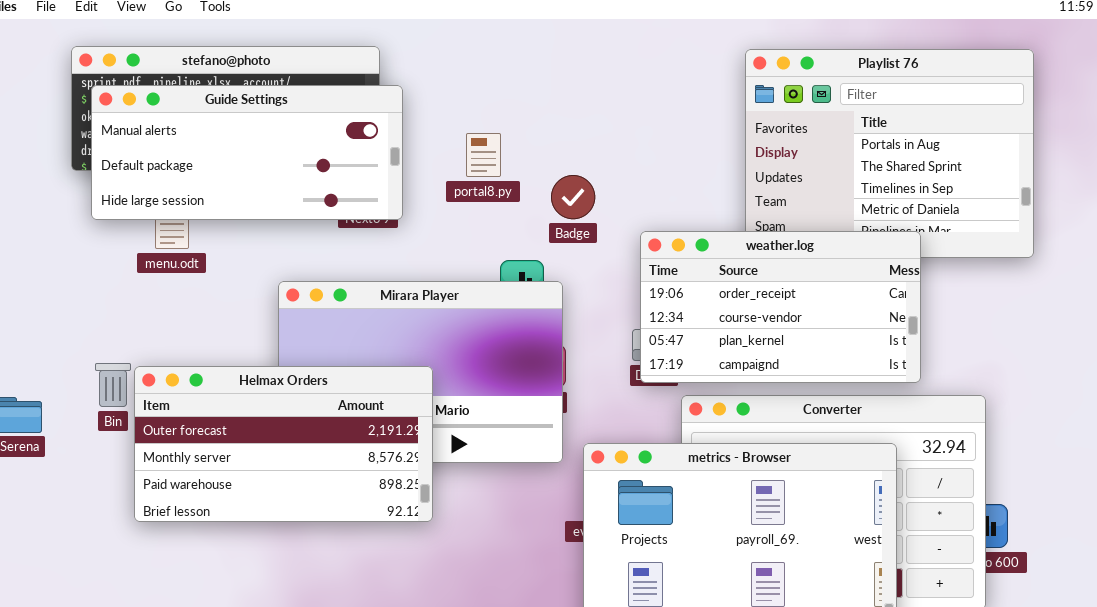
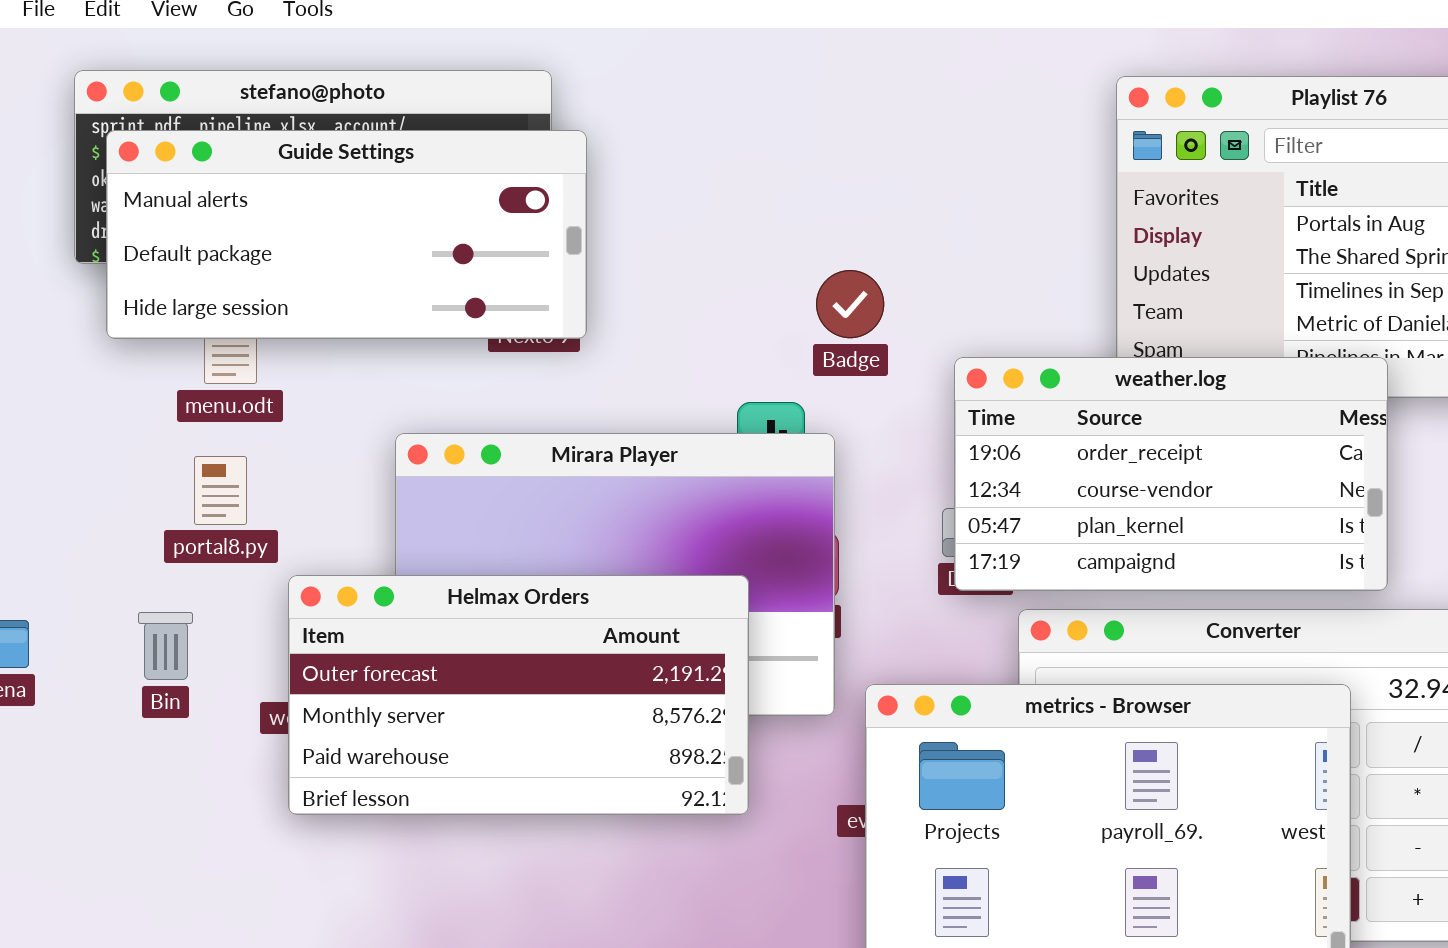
portal8.py: [466,133,501,177] -> [194,456,247,525], moved
Bin: [95,363,131,407] -> [138,612,193,680], moved
Helmax Orders: [134,366,433,522] -> [288,575,749,815], moved

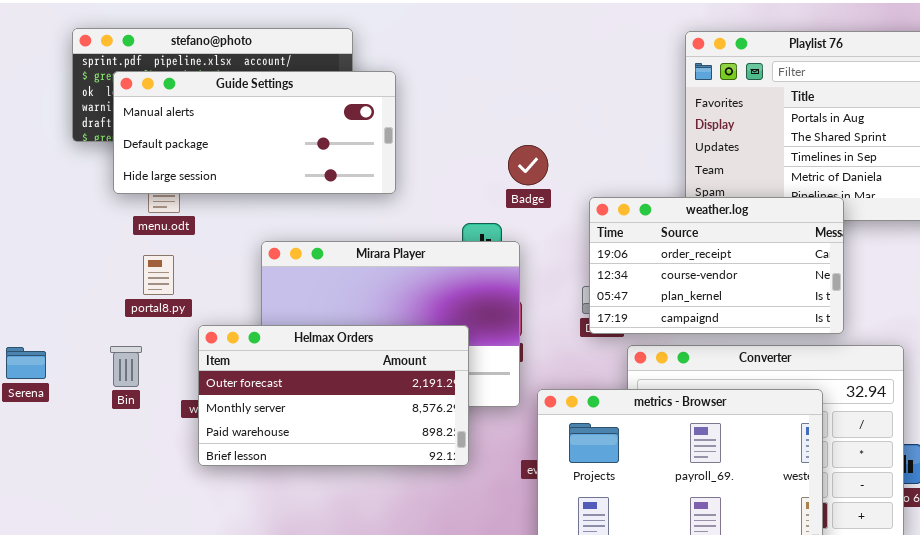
Guide Settings: [106,130,587,339] -> [113,71,396,194], moved

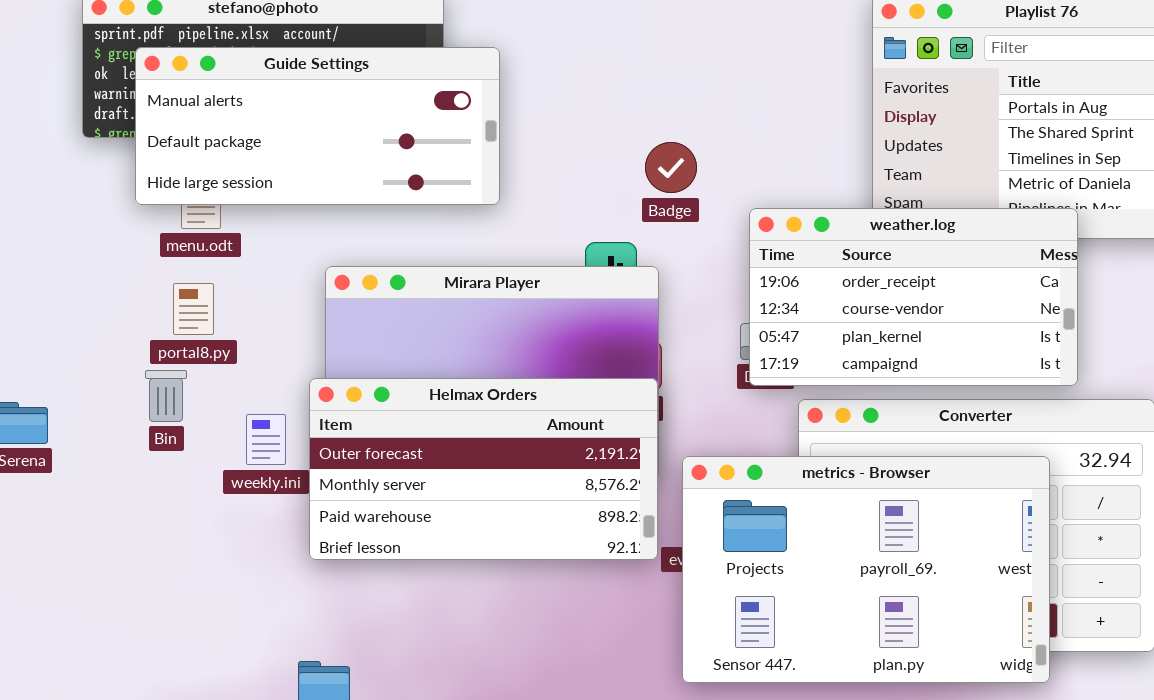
Helmax Orders: [198,325,469,466] -> [309,378,658,560], moved
Bin: [110,346,142,387] -> [145,370,187,422], moved

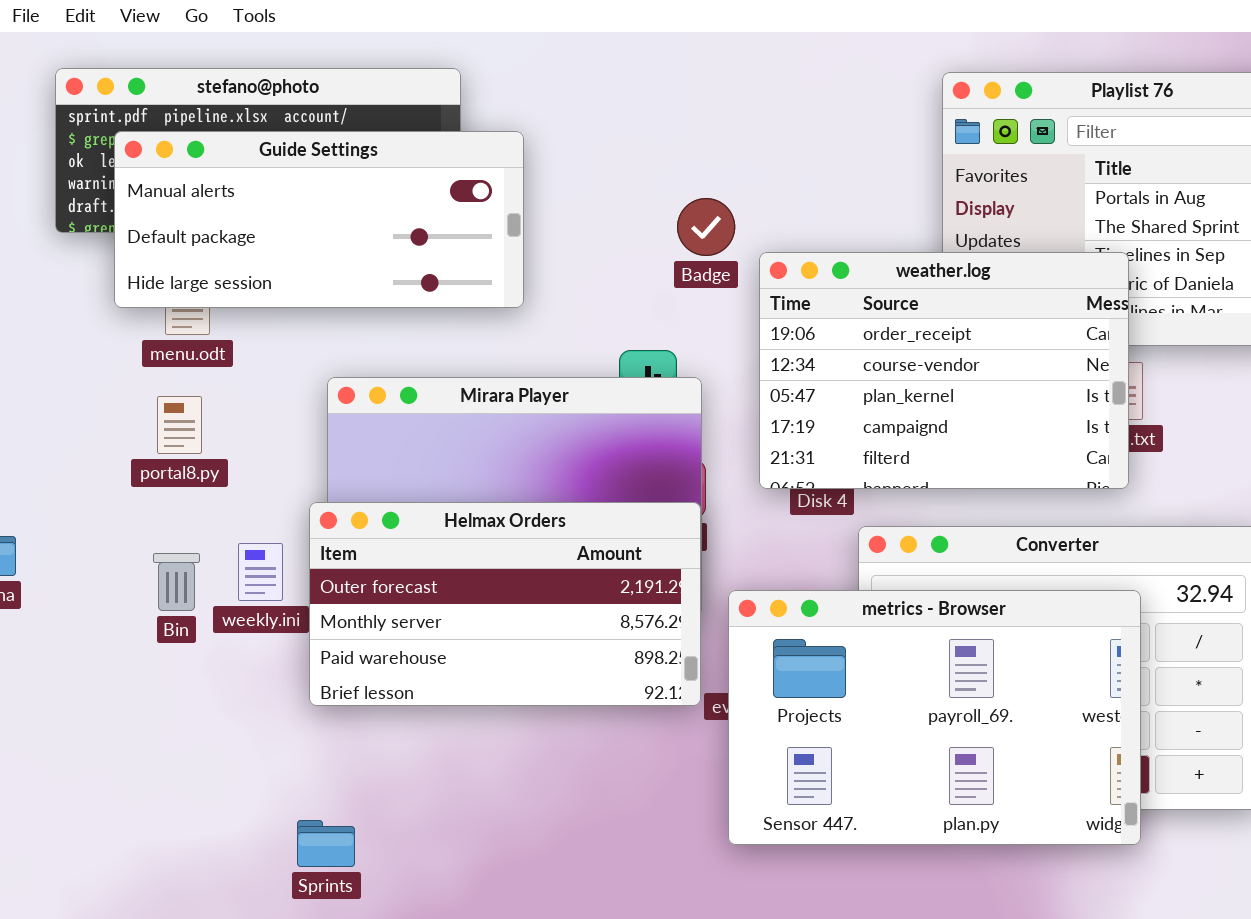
Badge: [645,142,697,193] -> [677,198,735,256], moved
weather.log: [749,208,1078,386] -> [759,252,1129,489], moved, resized
Bin: [145,370,187,422] -> [153,553,200,611], moved

